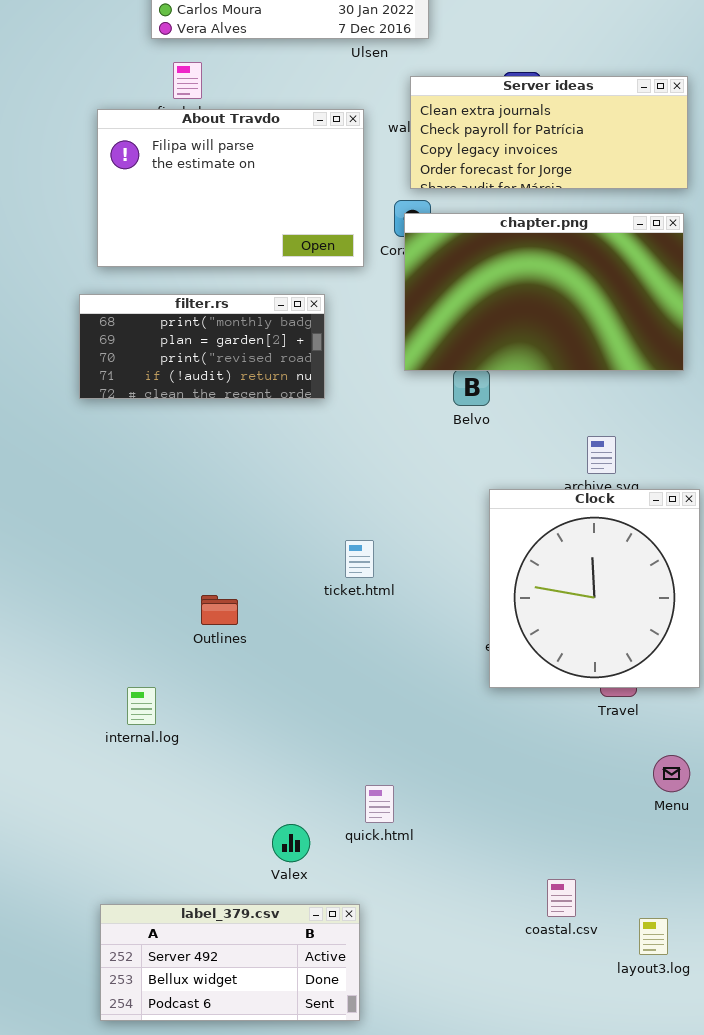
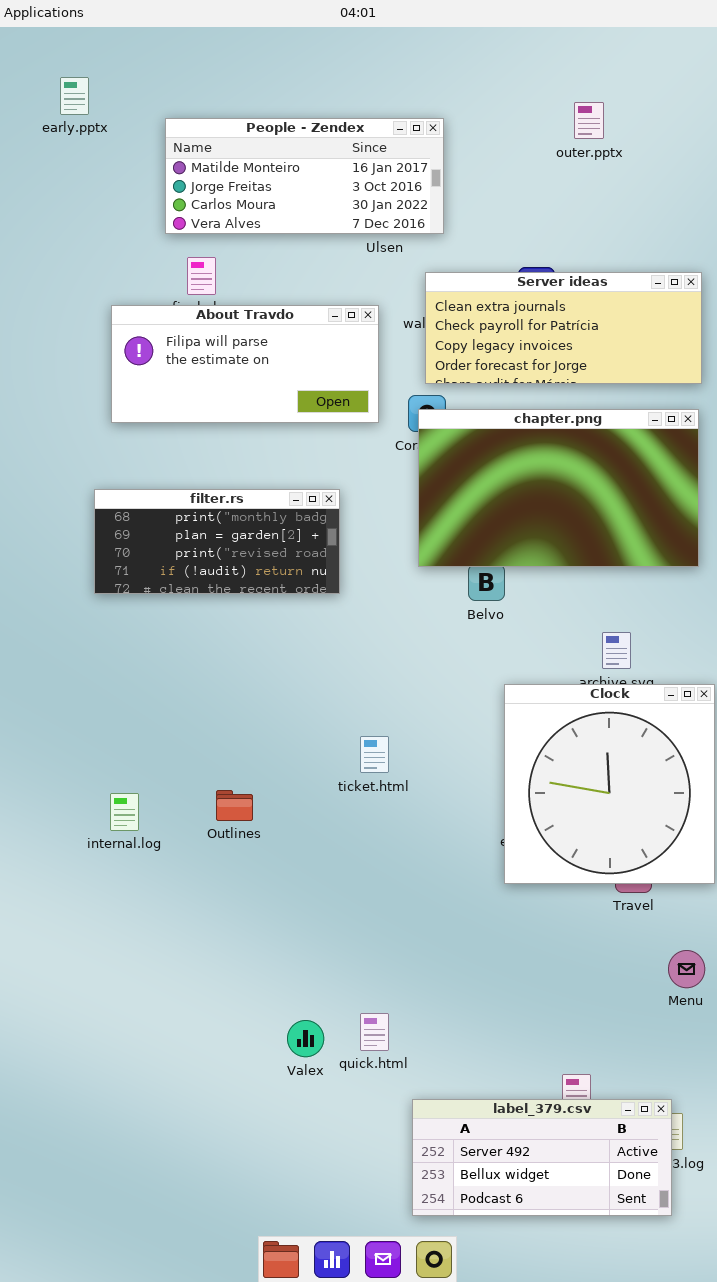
About Travdo: [97,109,364,267] -> [111,305,379,423], resized
internal.log: [127,687,156,725] -> [110,793,139,831], moved
quick.html: [365,785,394,823] -> [360,1013,389,1051], moved
label_379.csv: [100,904,360,1021] -> [412,1099,672,1216], moved

